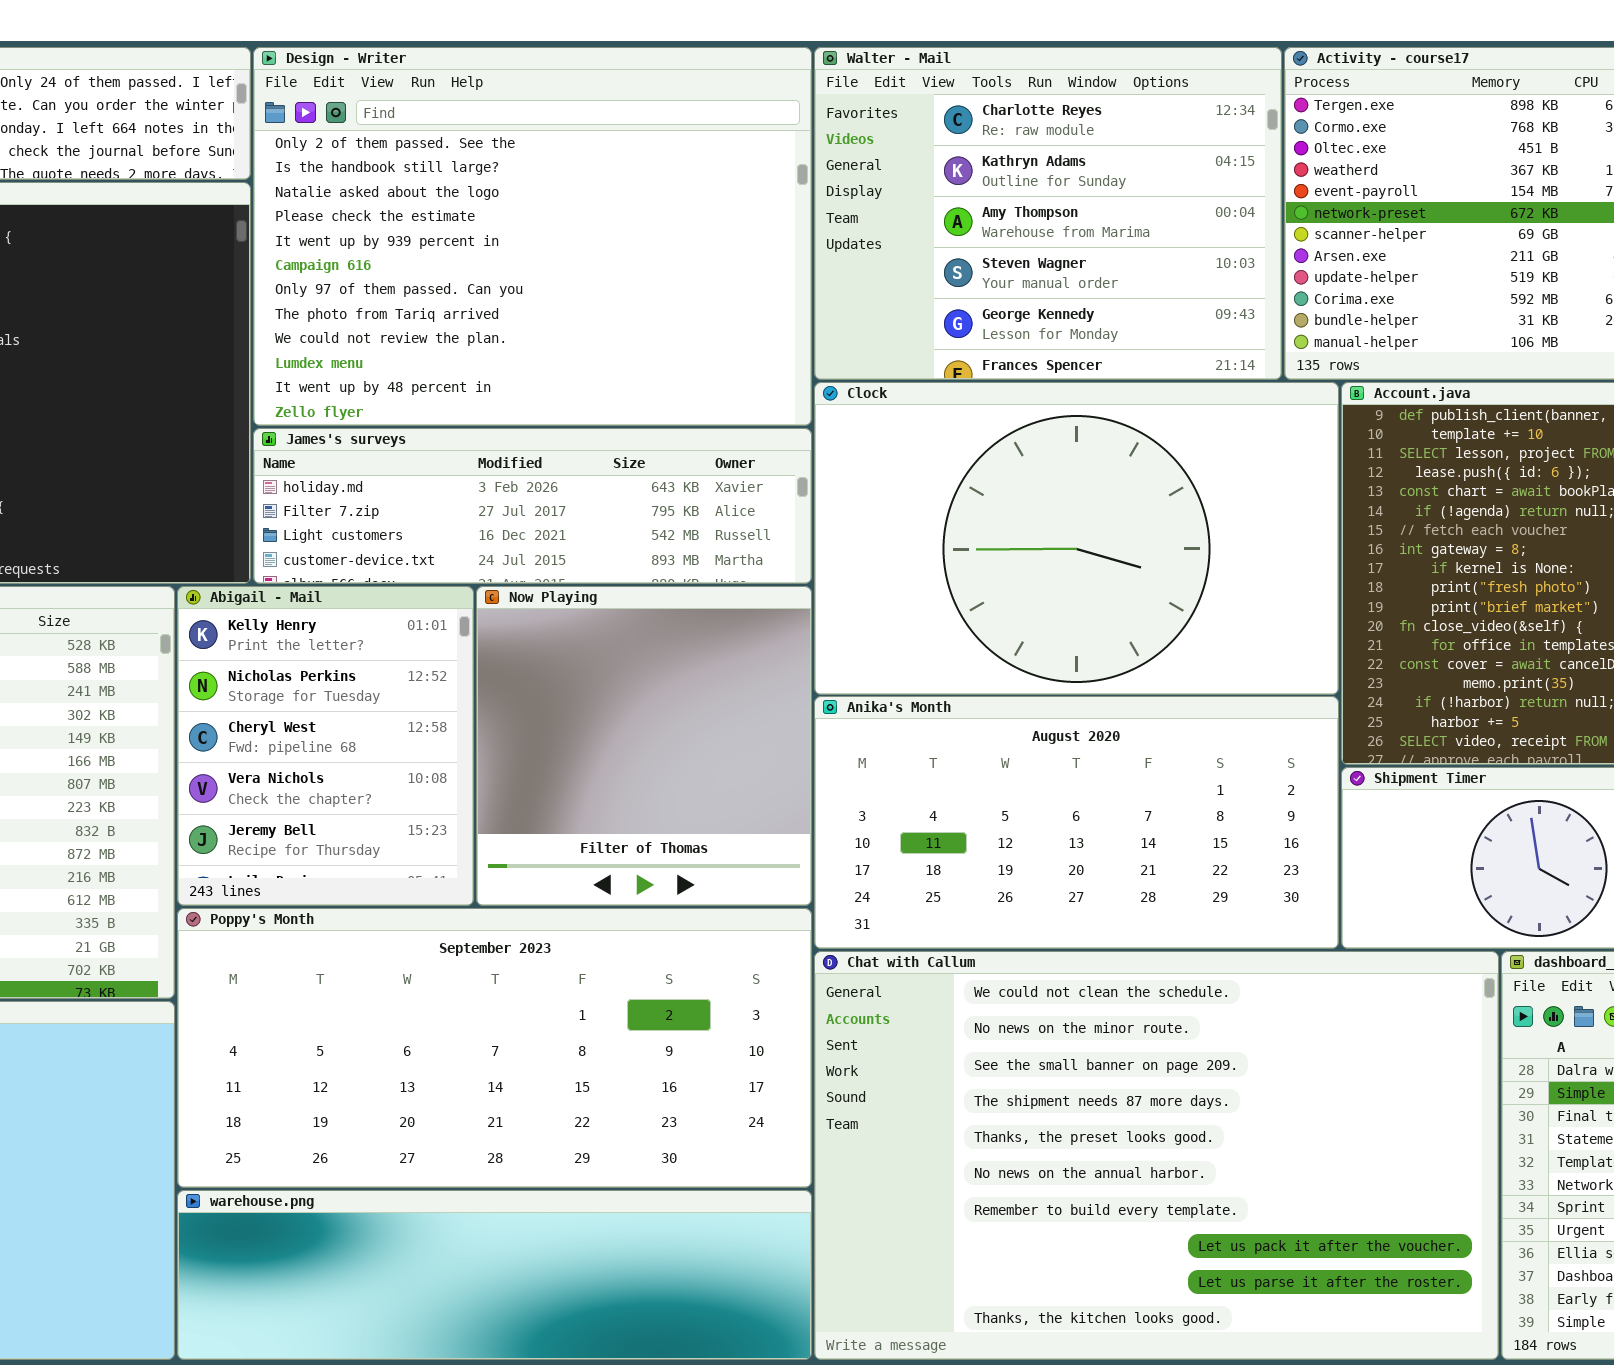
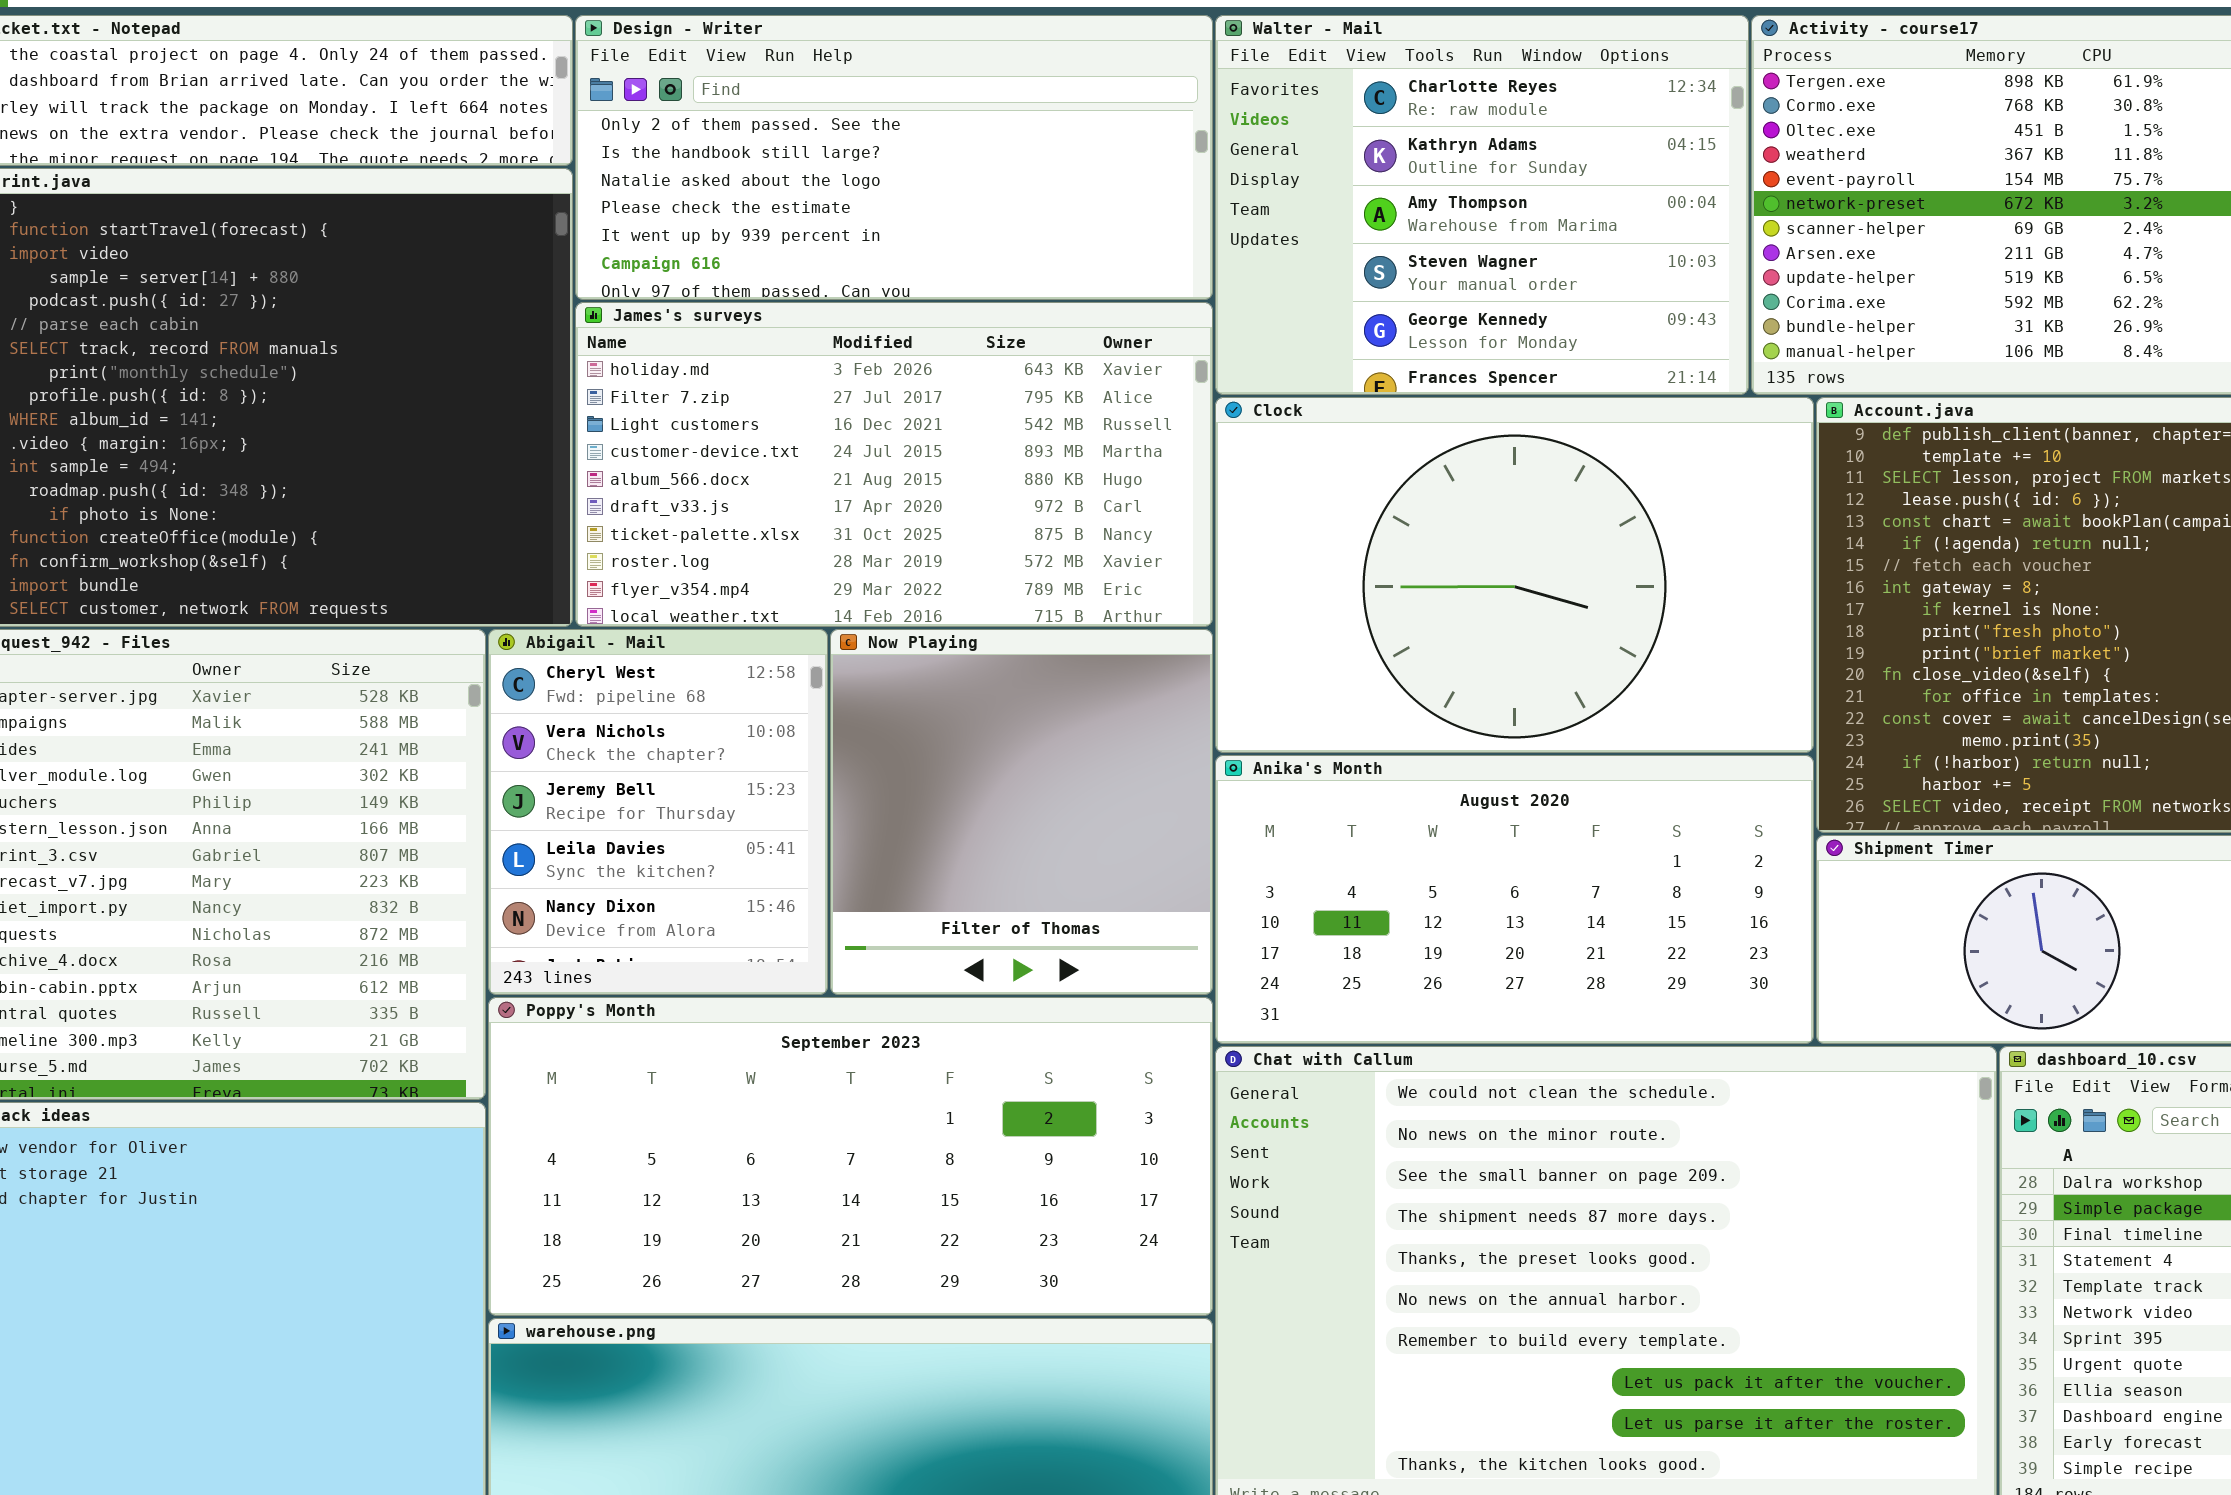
Design - Writer: [253,47,812,426] -> [575,15,1213,300], resized
James's surveys: [253,428,812,584] -> [575,302,1213,627], resized
Abigail - Mail: [177,586,474,906] -> [488,629,828,995], scrolled down 2 rows

